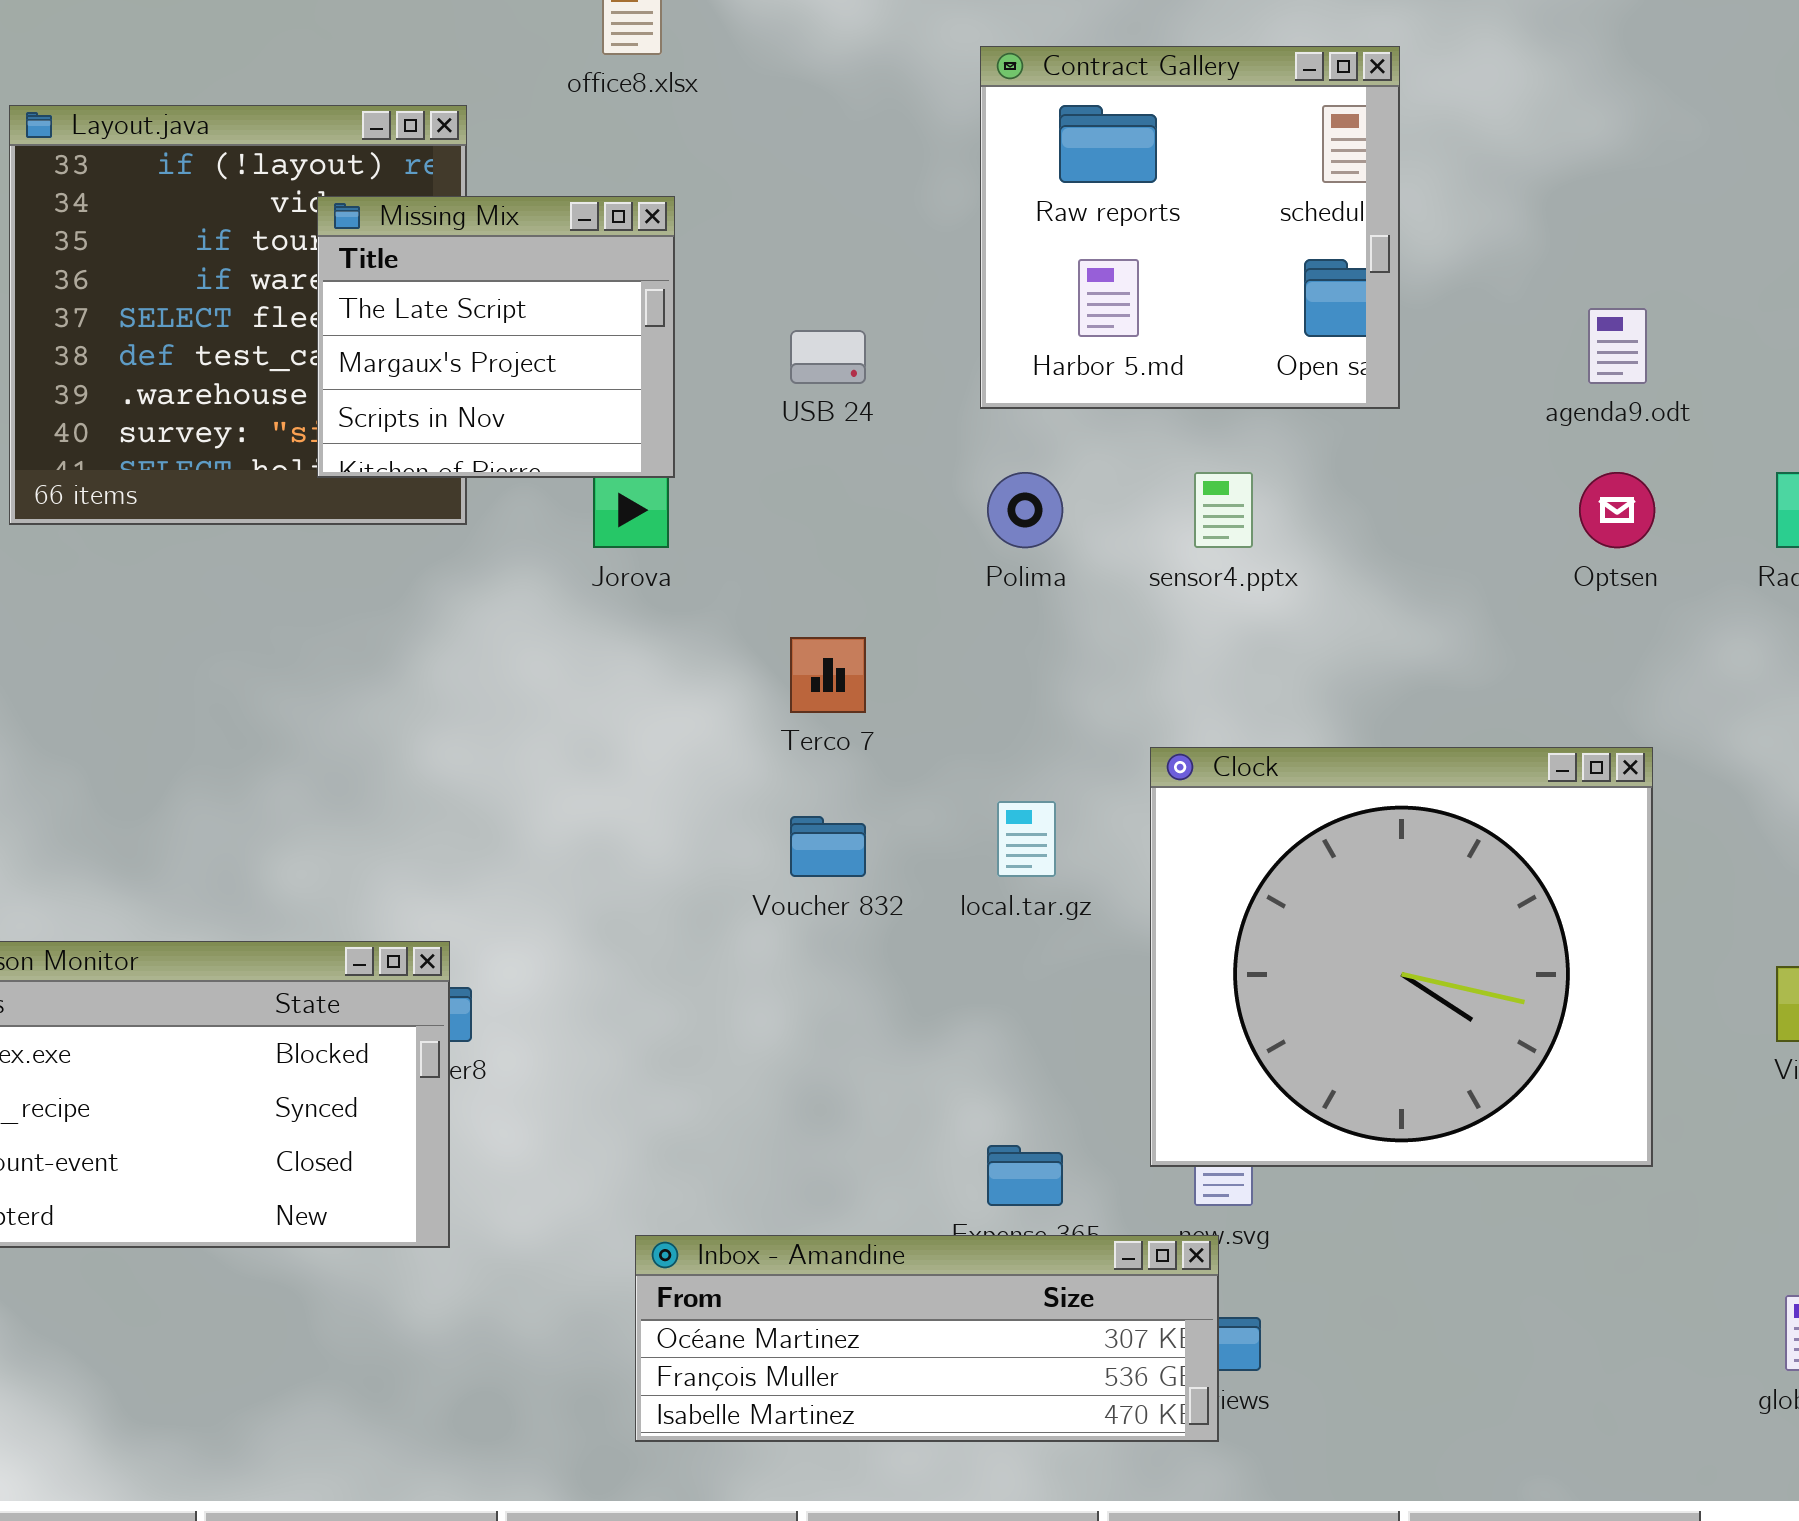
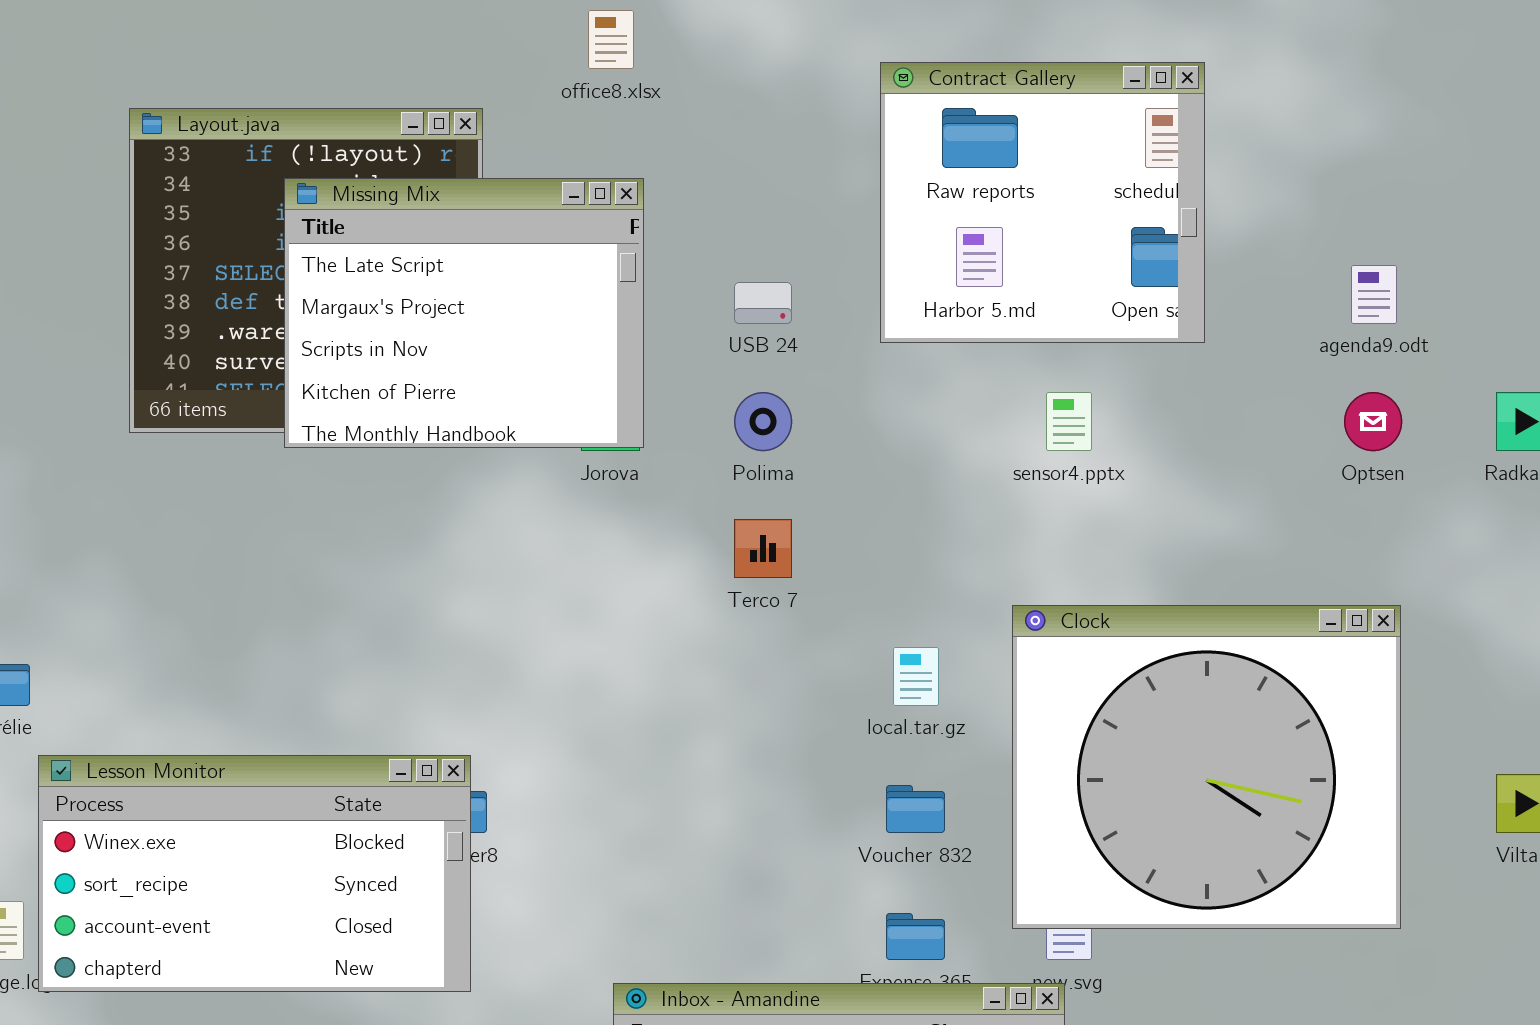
Missing Mix: [317,196,675,478] -> [284,178,644,448], resized
Polima: [987,472,1063,548] -> [734,392,792,451], moved
Voucher 832: [790,816,866,877] -> [886,785,945,833], moved

